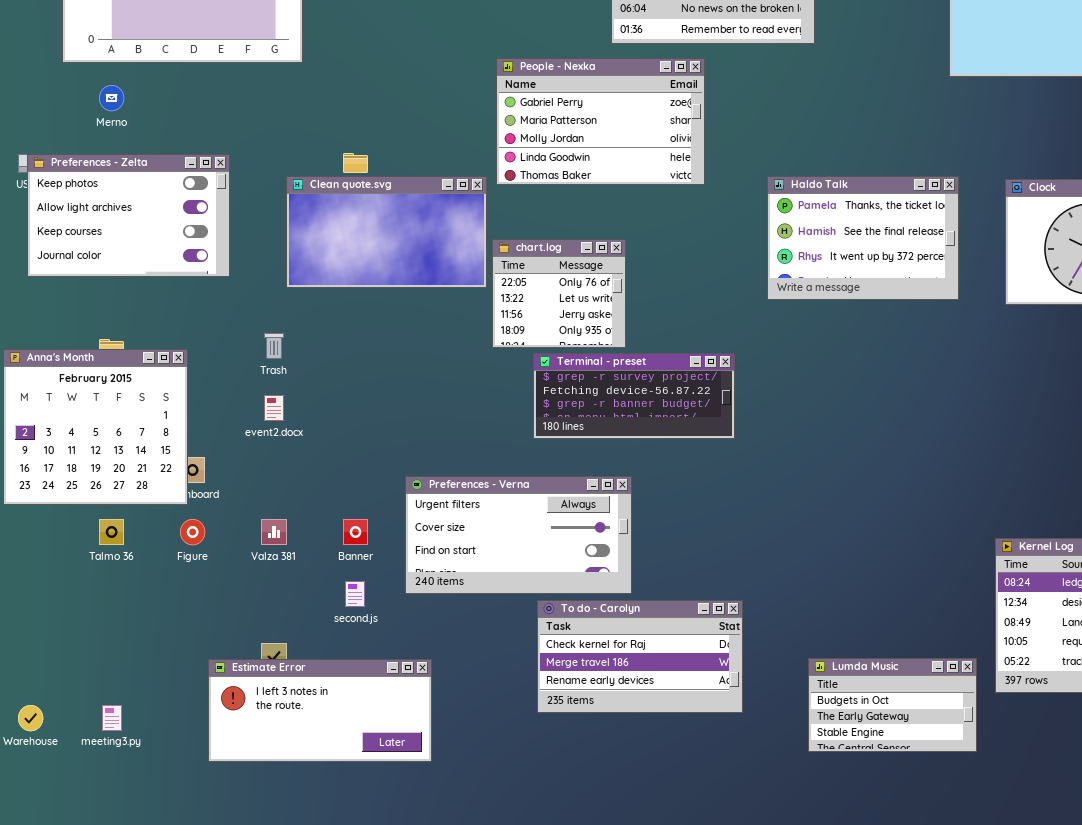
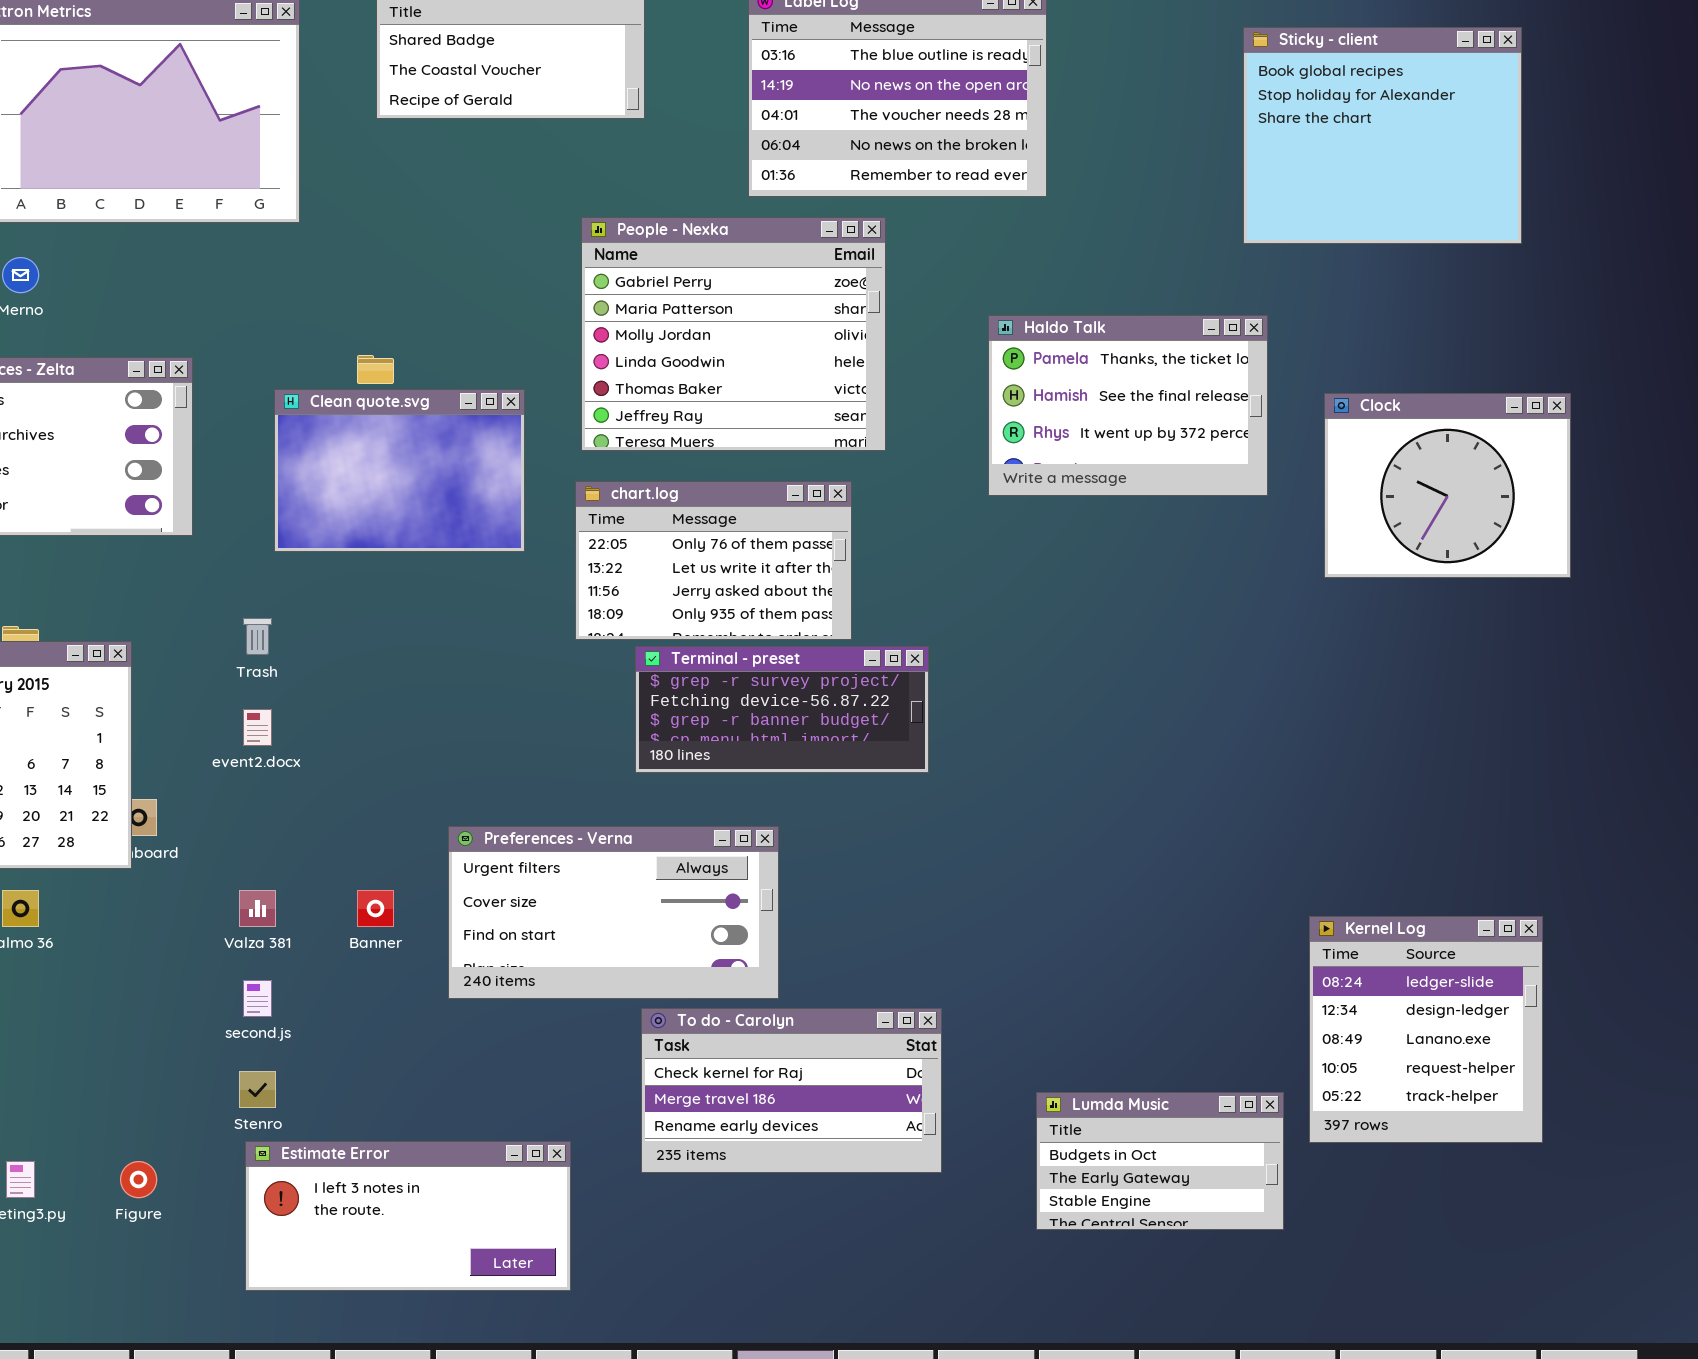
People - Nexka: [496,58,705,185] -> [581,217,886,451], resized
Clean quote.svg: [286,176,487,288] -> [274,389,525,552], resized
Haldo Talk: [767,176,959,300] -> [988,315,1268,496], moved
chart.log: [492,239,626,348] -> [575,481,852,640], resized
Figure: [180,519,205,545] -> [120,1161,157,1198], moved
second.js: [345,581,365,607] -> [243,980,272,1017], moved
Estimate Error: [208,659,432,762] -> [245,1141,571,1291], moved

